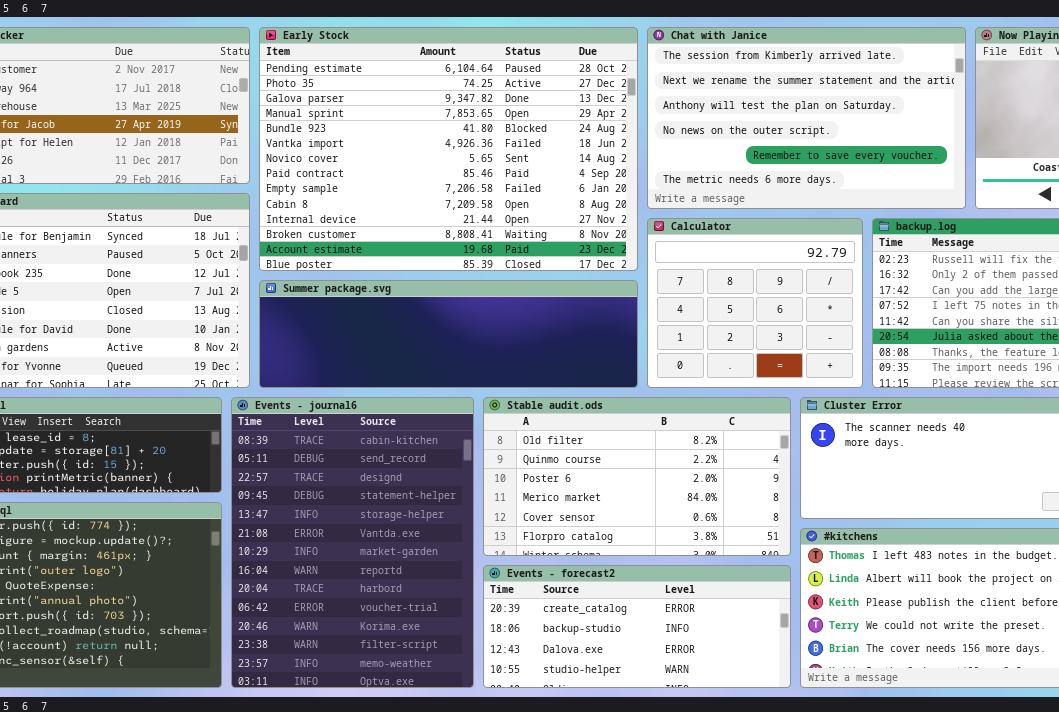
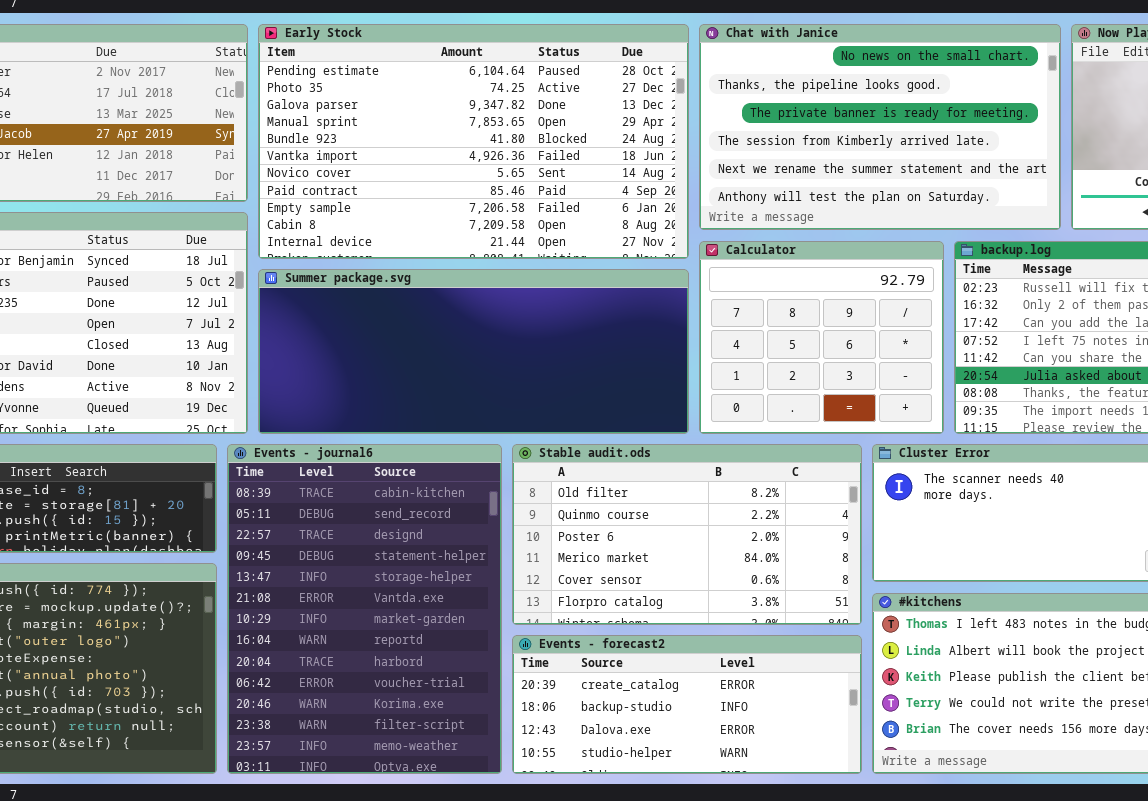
Early Stock: [259,27,638,271] -> [258,24,689,259], resized
Chat with Janice: [647,27,966,209] -> [699,24,1061,230], scrolled up 3 rows
Summer package.svg: [259,280,638,388] -> [258,269,689,434], resized

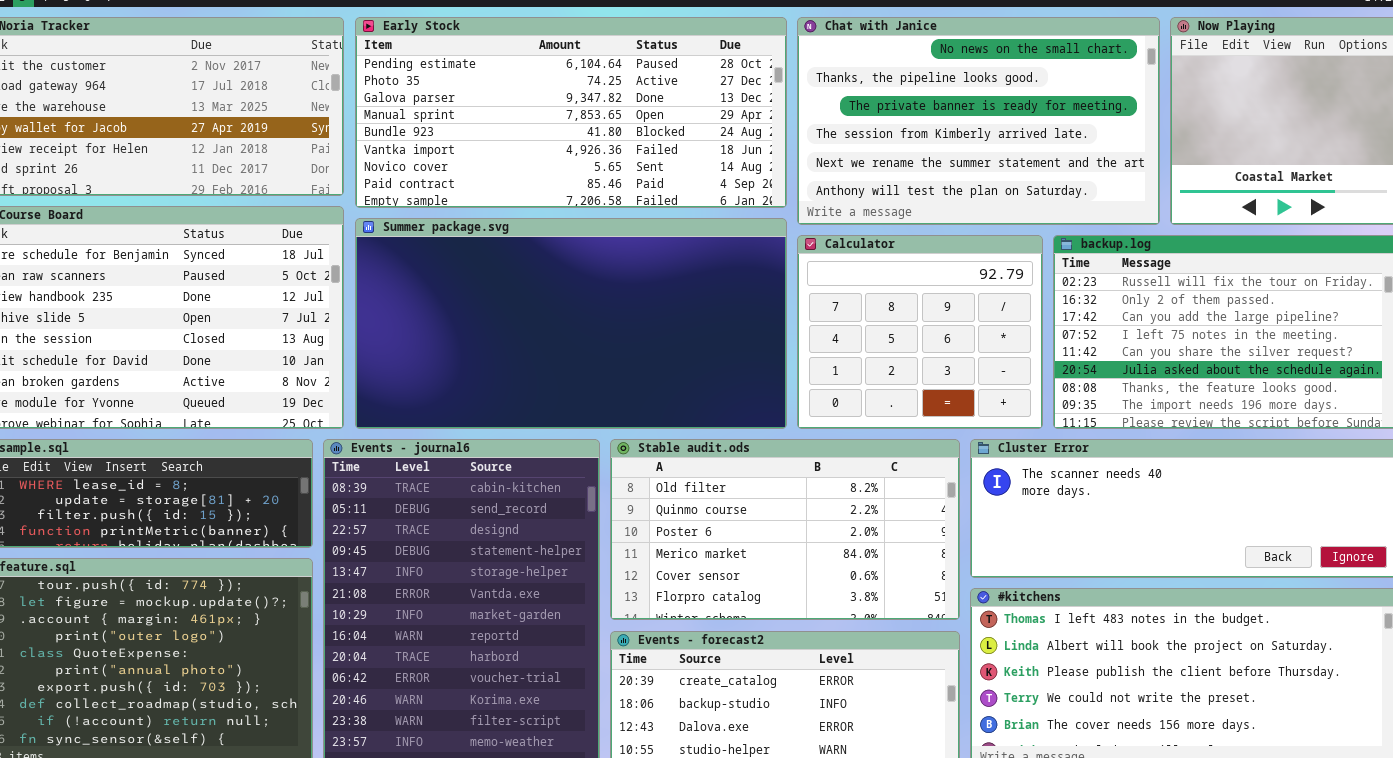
Early Stock: [258,24,689,259] -> [355,17,787,208], resized
Summer package.svg: [258,269,689,434] -> [355,218,787,429], resized

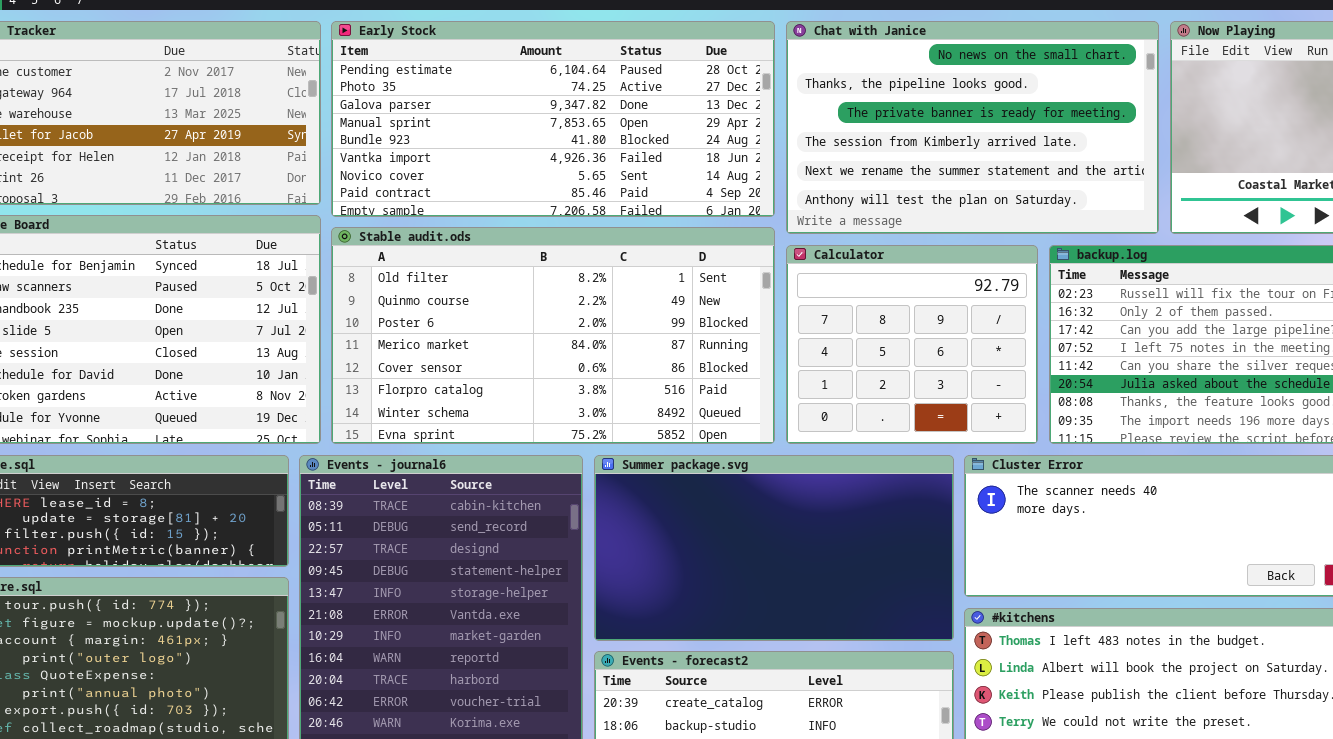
Summer package.svg: [355,218,787,429] -> [594,455,954,641], moved, resized
Stable audit.ods: [610,439,960,620] -> [331,227,775,444], moved, resized

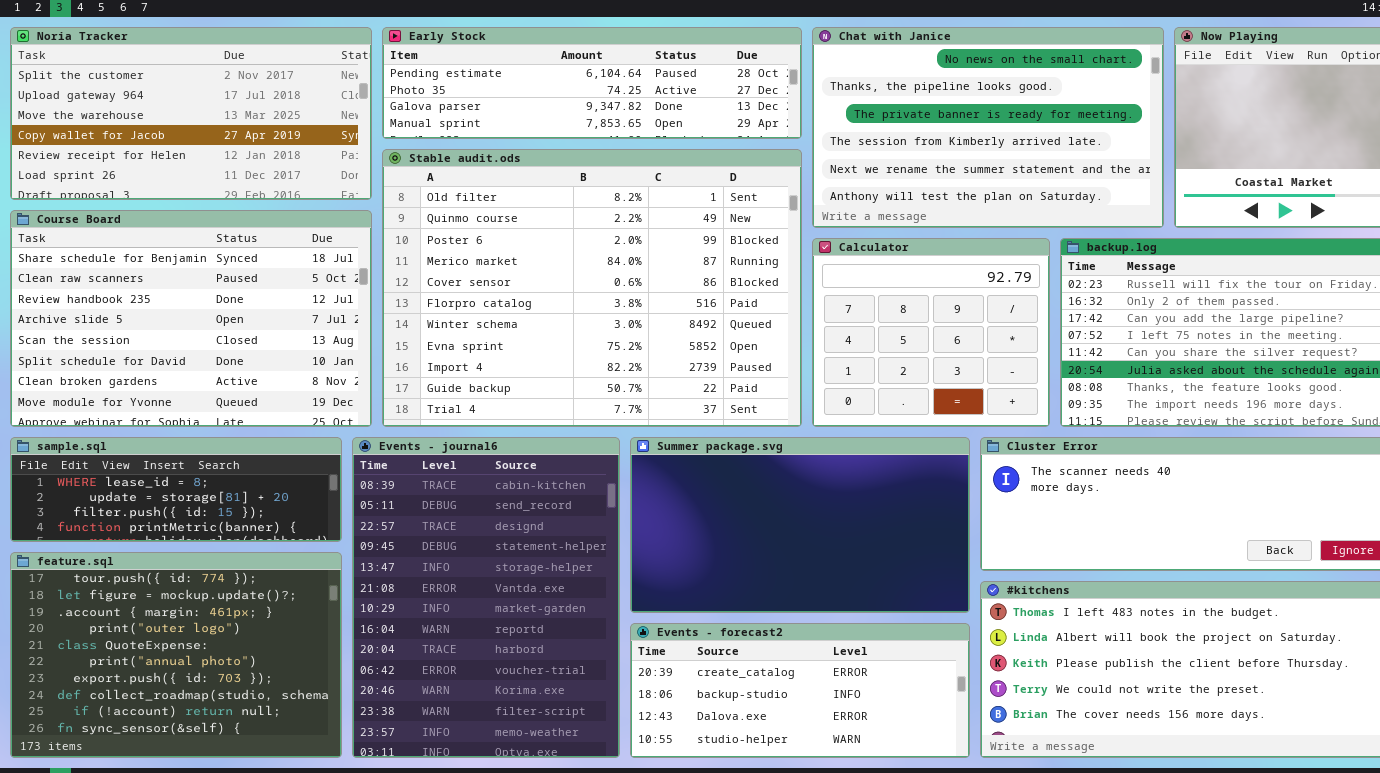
Early Stock: [331,21,775,217] -> [382,27,802,139], resized
Stable audit.ods: [331,227,775,444] -> [382,149,802,427], resized

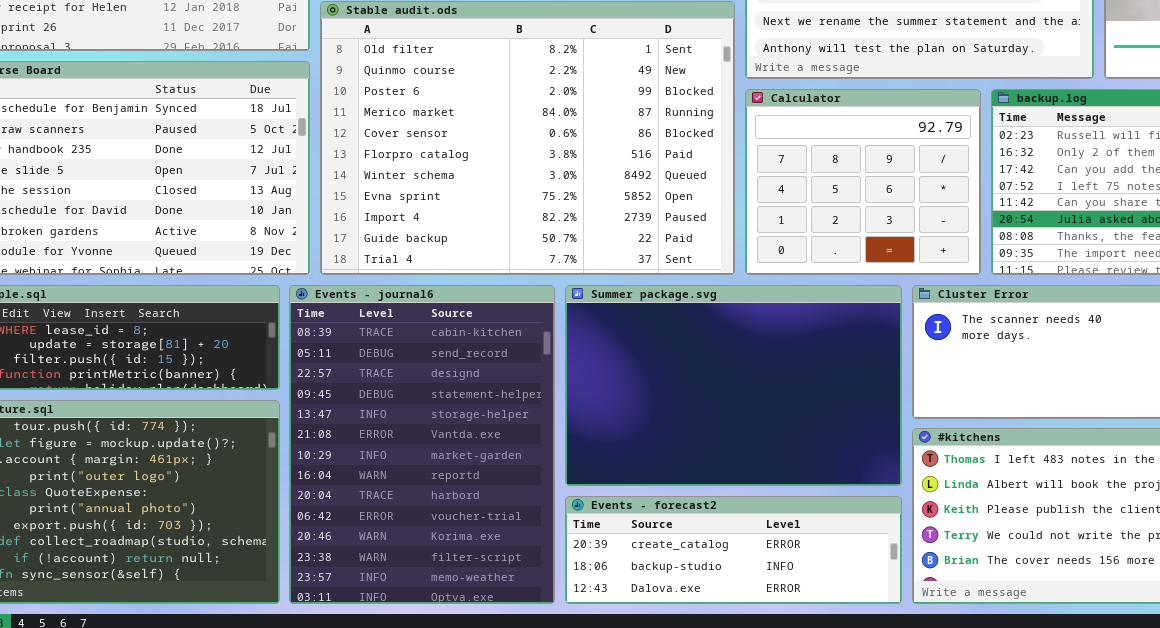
Summer package.svg: [630,437,970,613] -> [565,285,902,486], resized
Events - forecast2: [630,623,970,758] -> [565,496,902,604], resized

